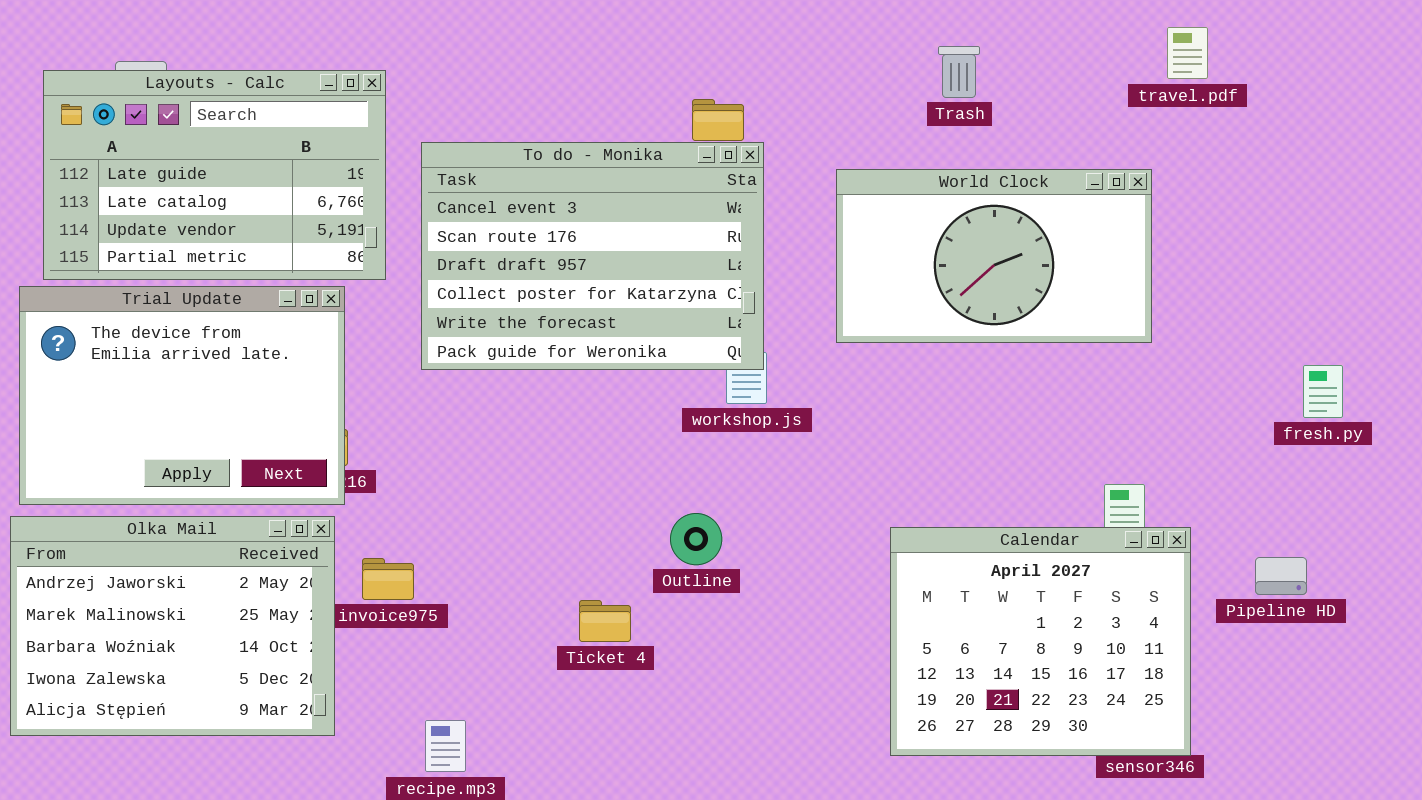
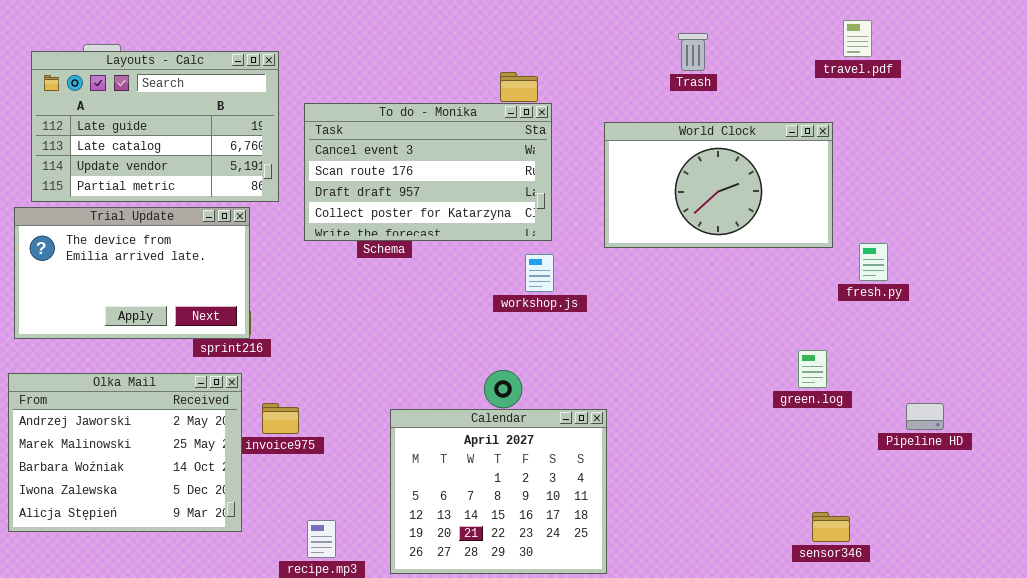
To do - Monika: [421,142,764,370] -> [304,103,552,241], resized
Trial Update: [19,286,345,505] -> [14,207,250,339], resized
fresh.py: [1303,365,1343,418] -> [859,243,888,281], moved
Calendar: [890,527,1191,756] -> [390,409,607,574], moved

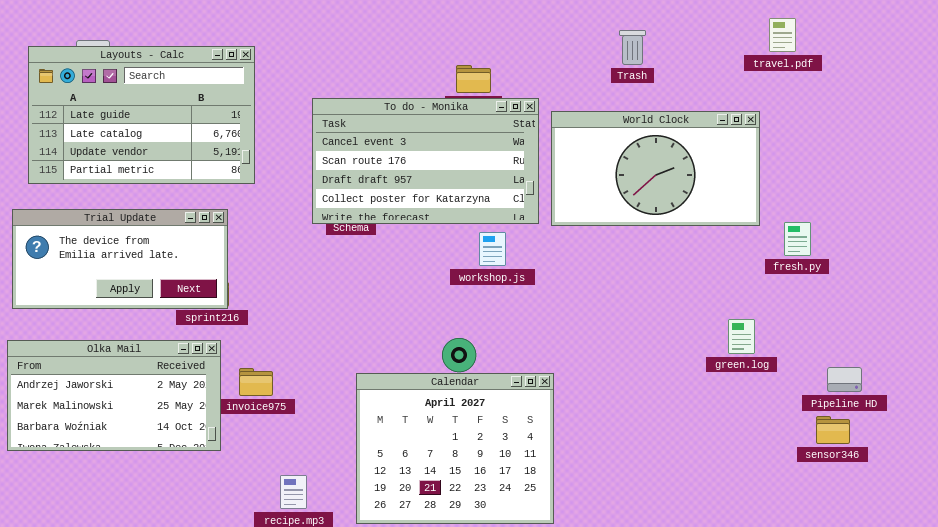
To do - Monika: [304,103,552,241] -> [312,98,539,224], moved
Trial Update: [14,207,250,339] -> [12,209,228,309], resized
Olka Mail: [8,373,242,532] -> [7,340,221,451], resized
sensor346: [812,512,850,542] -> [816,416,850,444], moved

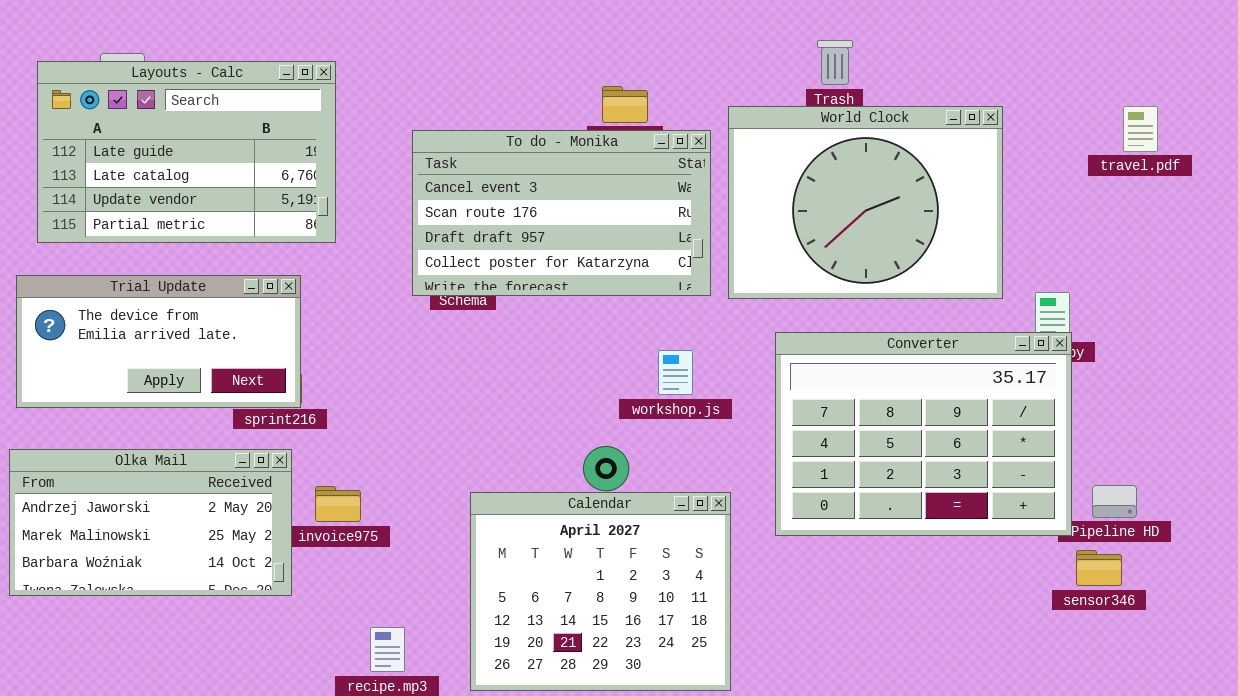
travel.pdf: [769,18,796,52] -> [1123,106,1158,152], moved
World Clock: [551,111,760,226] -> [728,106,1003,299], resized
workshop.js: [479,232,506,266] -> [658,350,693,395], moved
Converter: none -> [775,332,1072,536], opened

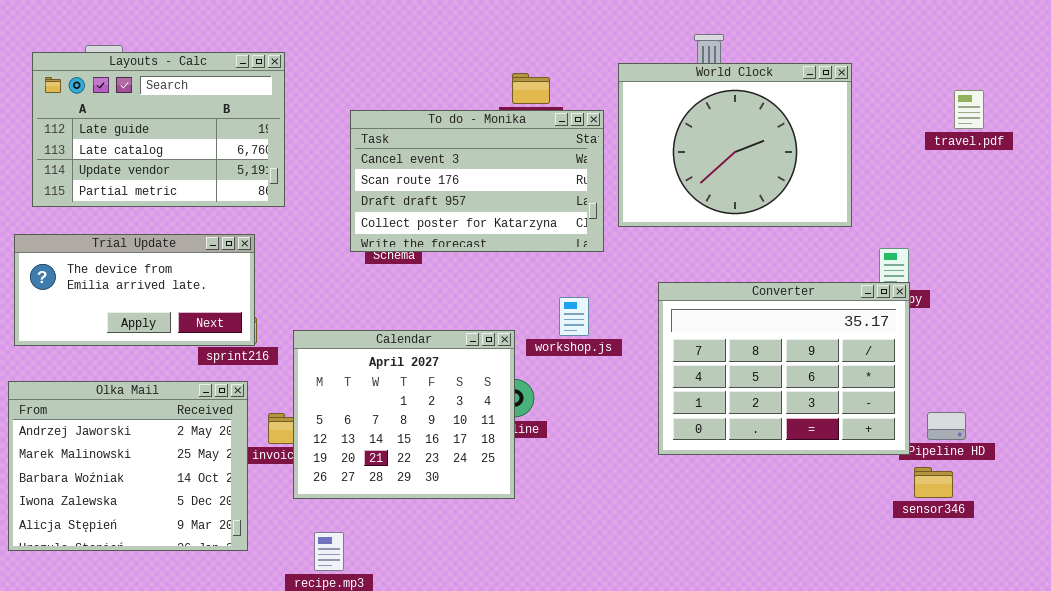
World Clock: [728,106,1003,299] -> [618,63,852,227], moved
Olka Mail: [9,449,292,596] -> [8,381,248,551], resized
Calendar: [470,492,731,691] -> [293,330,515,499], moved

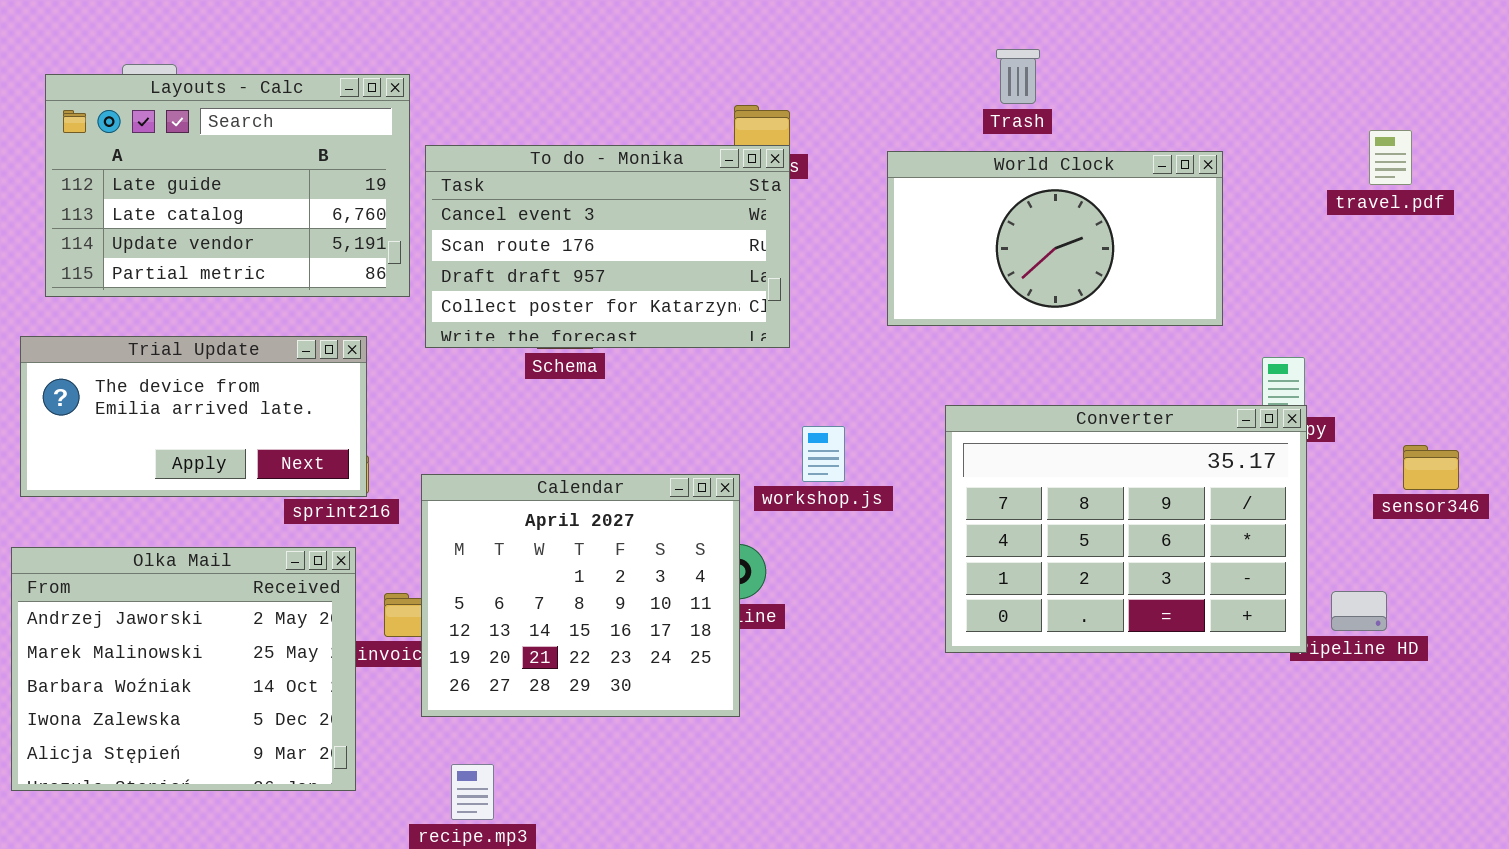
World Clock: [618,63,852,227] -> [887,151,1223,326], resized
To do - Monika: [350,110,604,252] -> [425,145,790,348], moved
sensor346: [914,467,953,498] -> [1403,445,1459,490], moved

